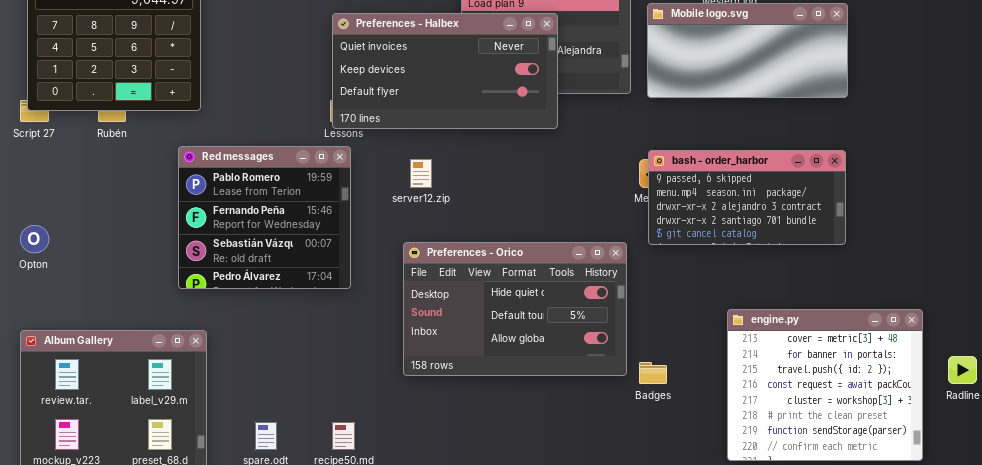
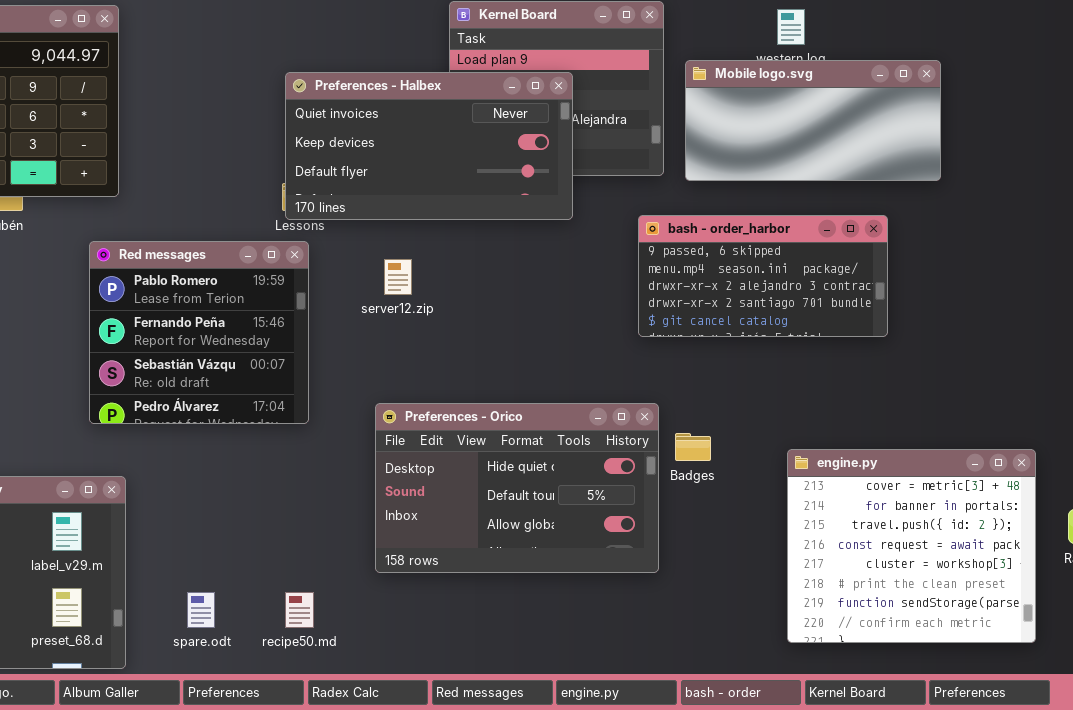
bash - order_harbor: [648,150,846,245] -> [638,215,888,337], moved
Preferences - Orico: [403,242,627,376] -> [375,403,659,573], moved
Badges: [639,362,667,384] -> [675,433,711,461], moved

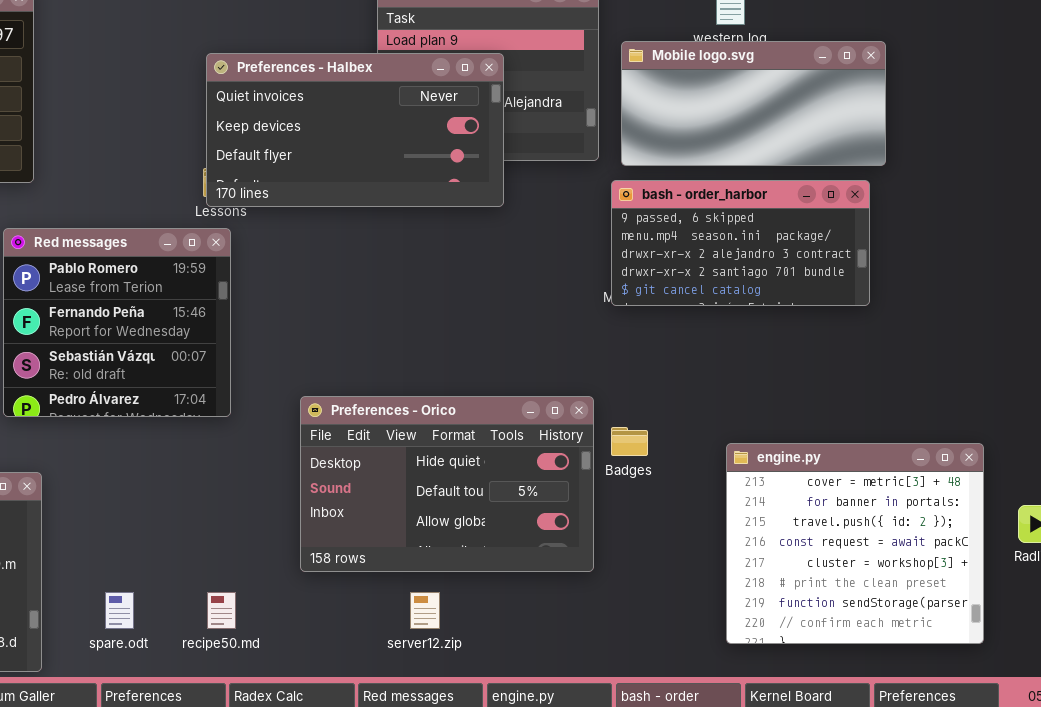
bash - order_harbor: [638,215,888,337] -> [611,180,870,306], moved
server12.zip: [384,259,412,295] -> [410,592,440,629], moved

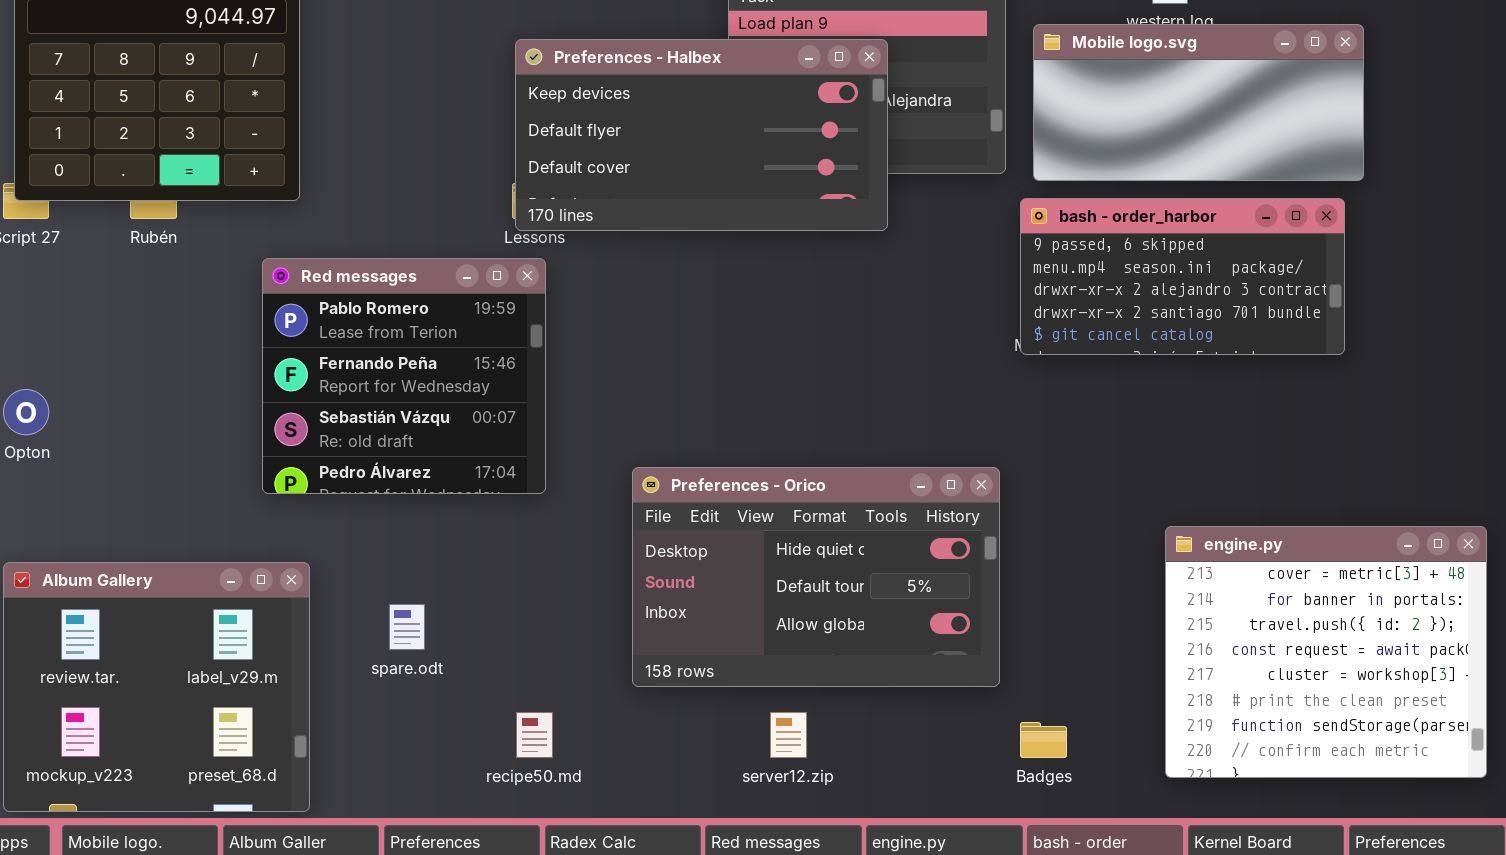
Preferences - Halbex: [206,53,504,207] -> [515,39,888,231], scrolled down 1 row
Badges: [611,427,648,456] -> [1020,722,1067,758], moved
spare.odt: [105,592,134,629] -> [389,604,425,650], moved

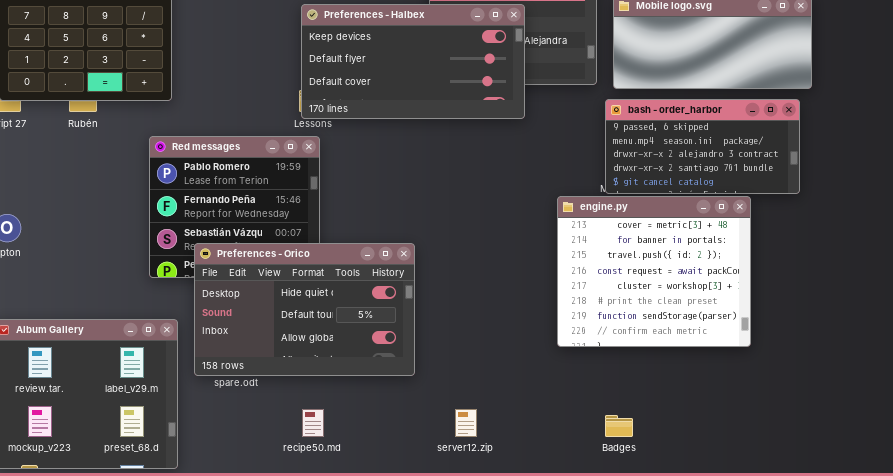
Preferences - Orico: [632,467,1000,687] -> [194,243,415,376], moved
engine.py: [1165,526,1487,778] -> [557,196,751,347], moved

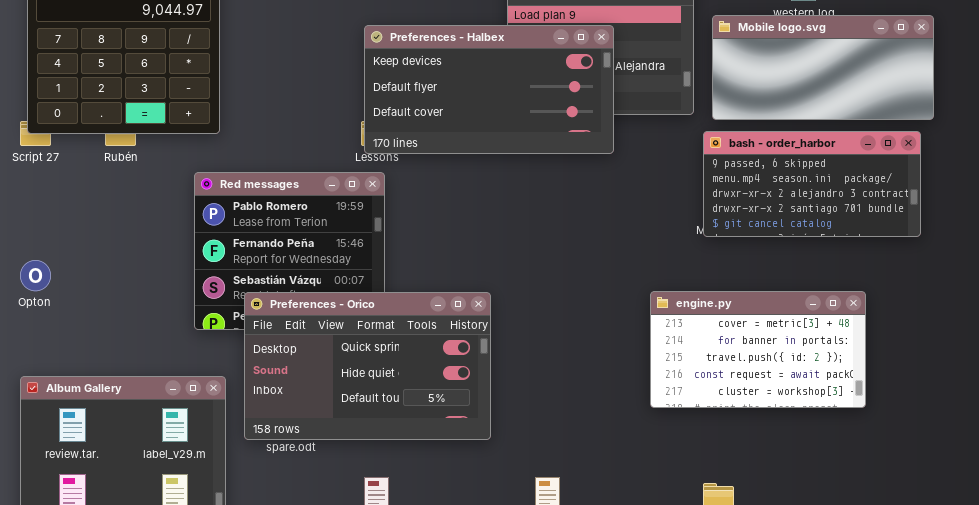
engine.py: [557,196,751,347] -> [650,291,866,408], resized
Preferences - Orico: [194,243,415,376] -> [244,292,491,440], scrolled up 1 row

